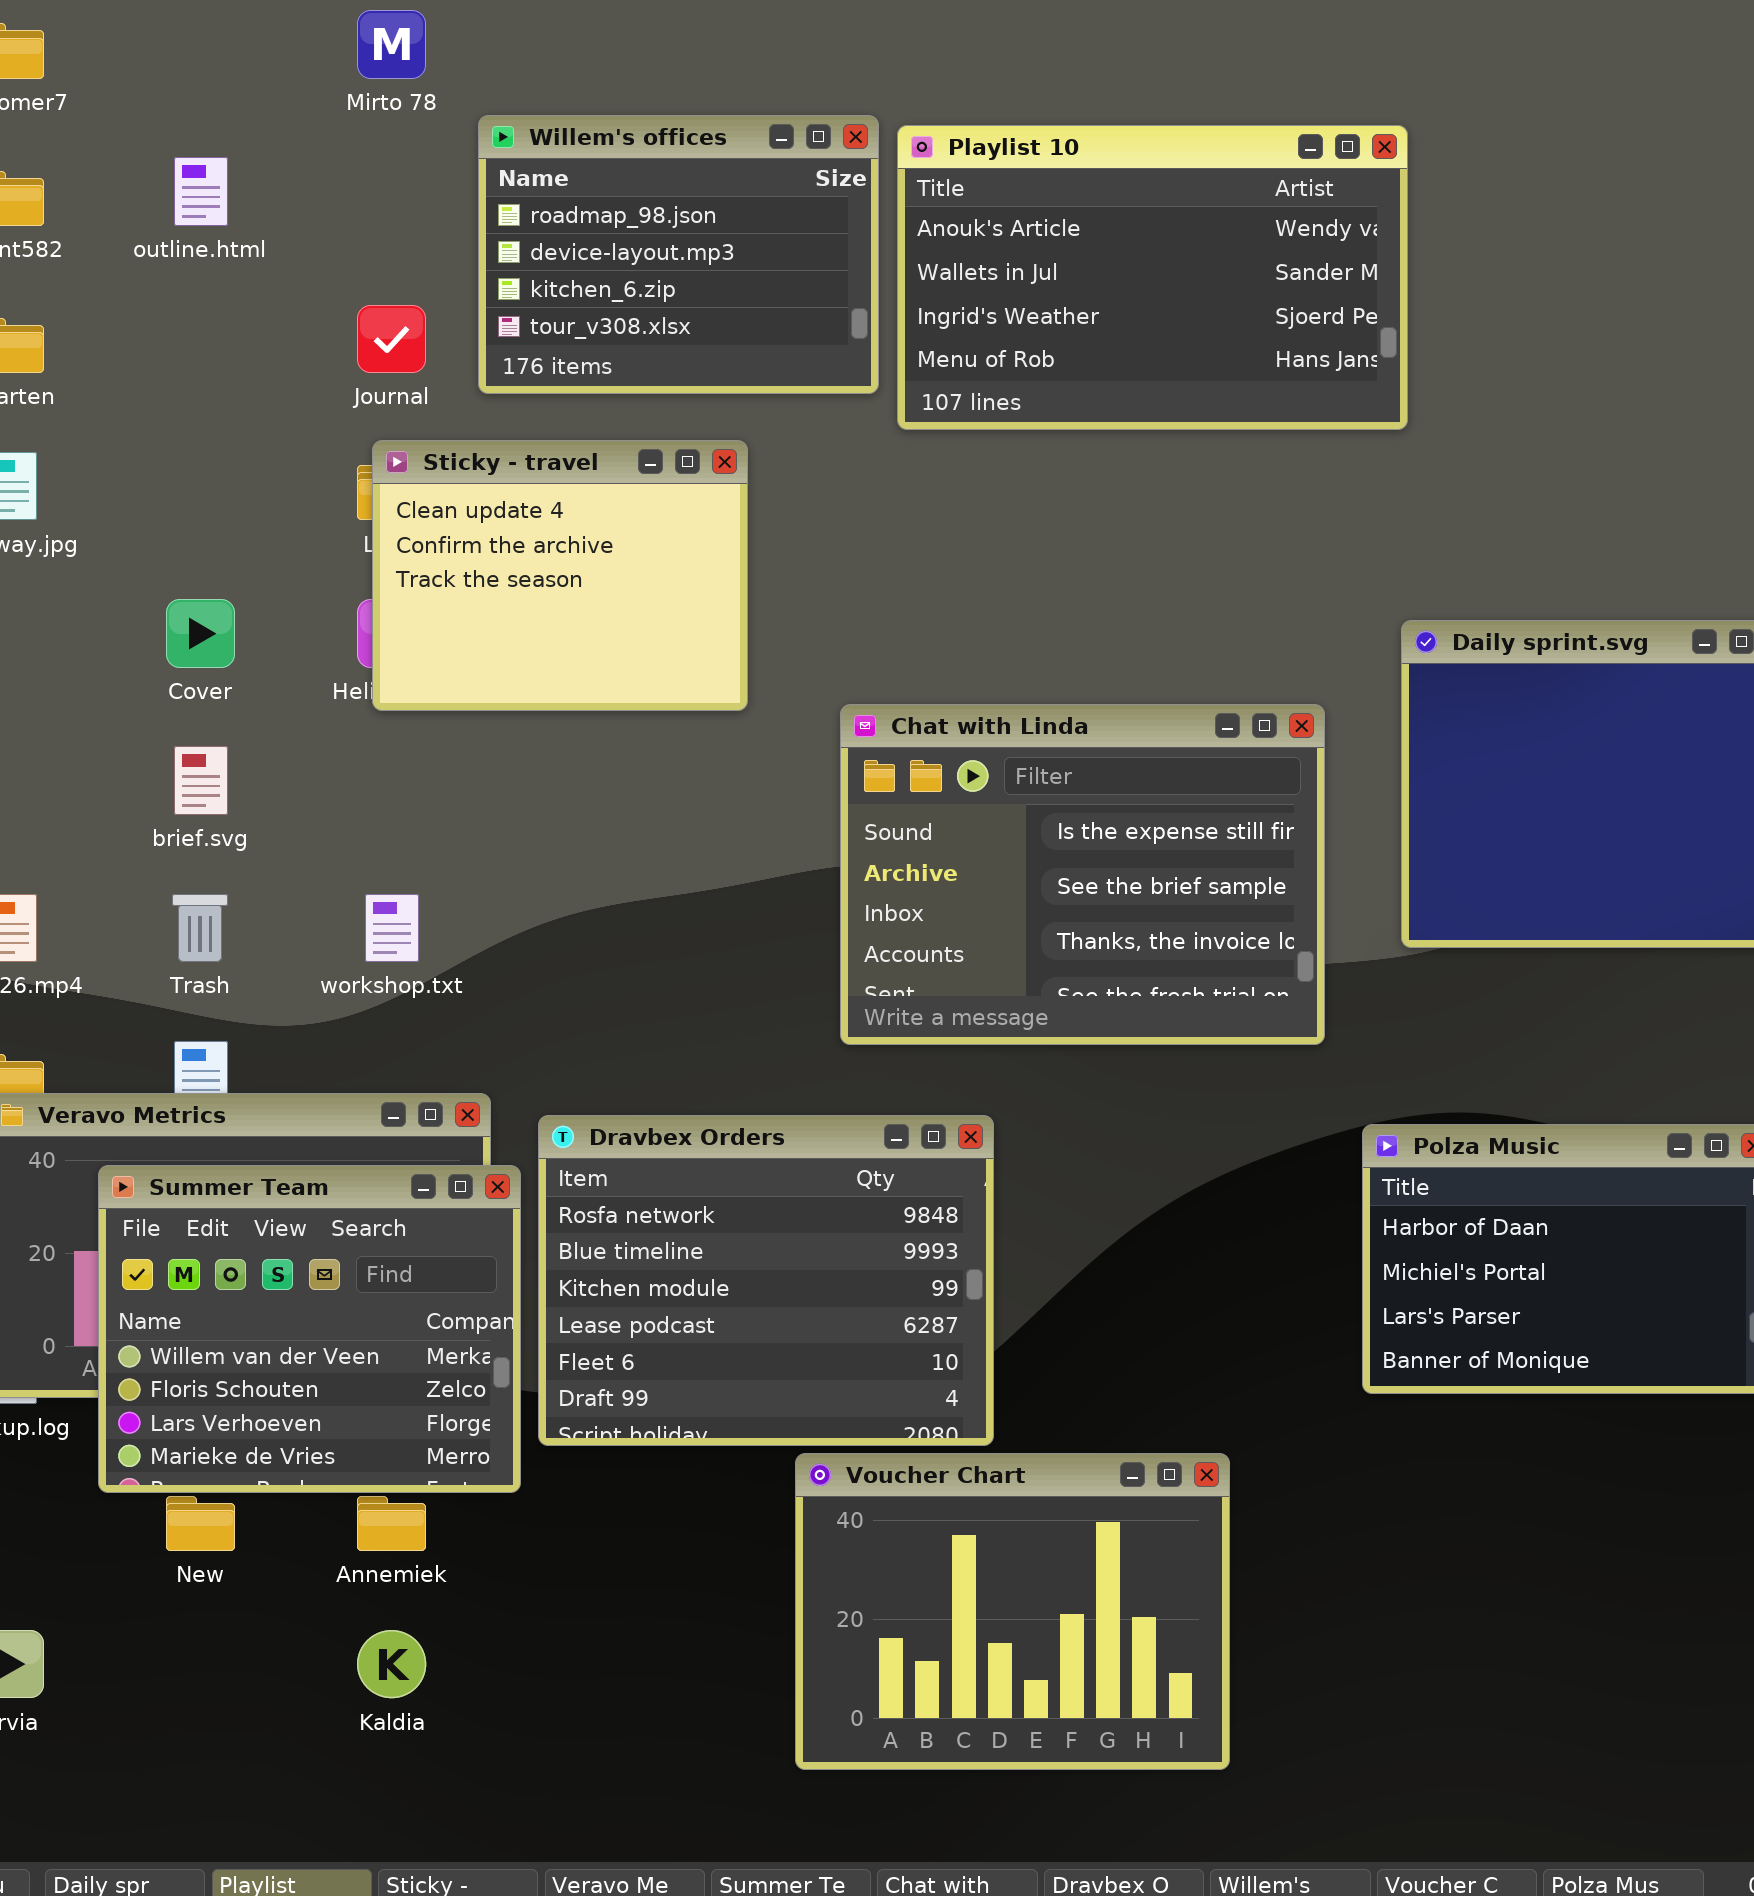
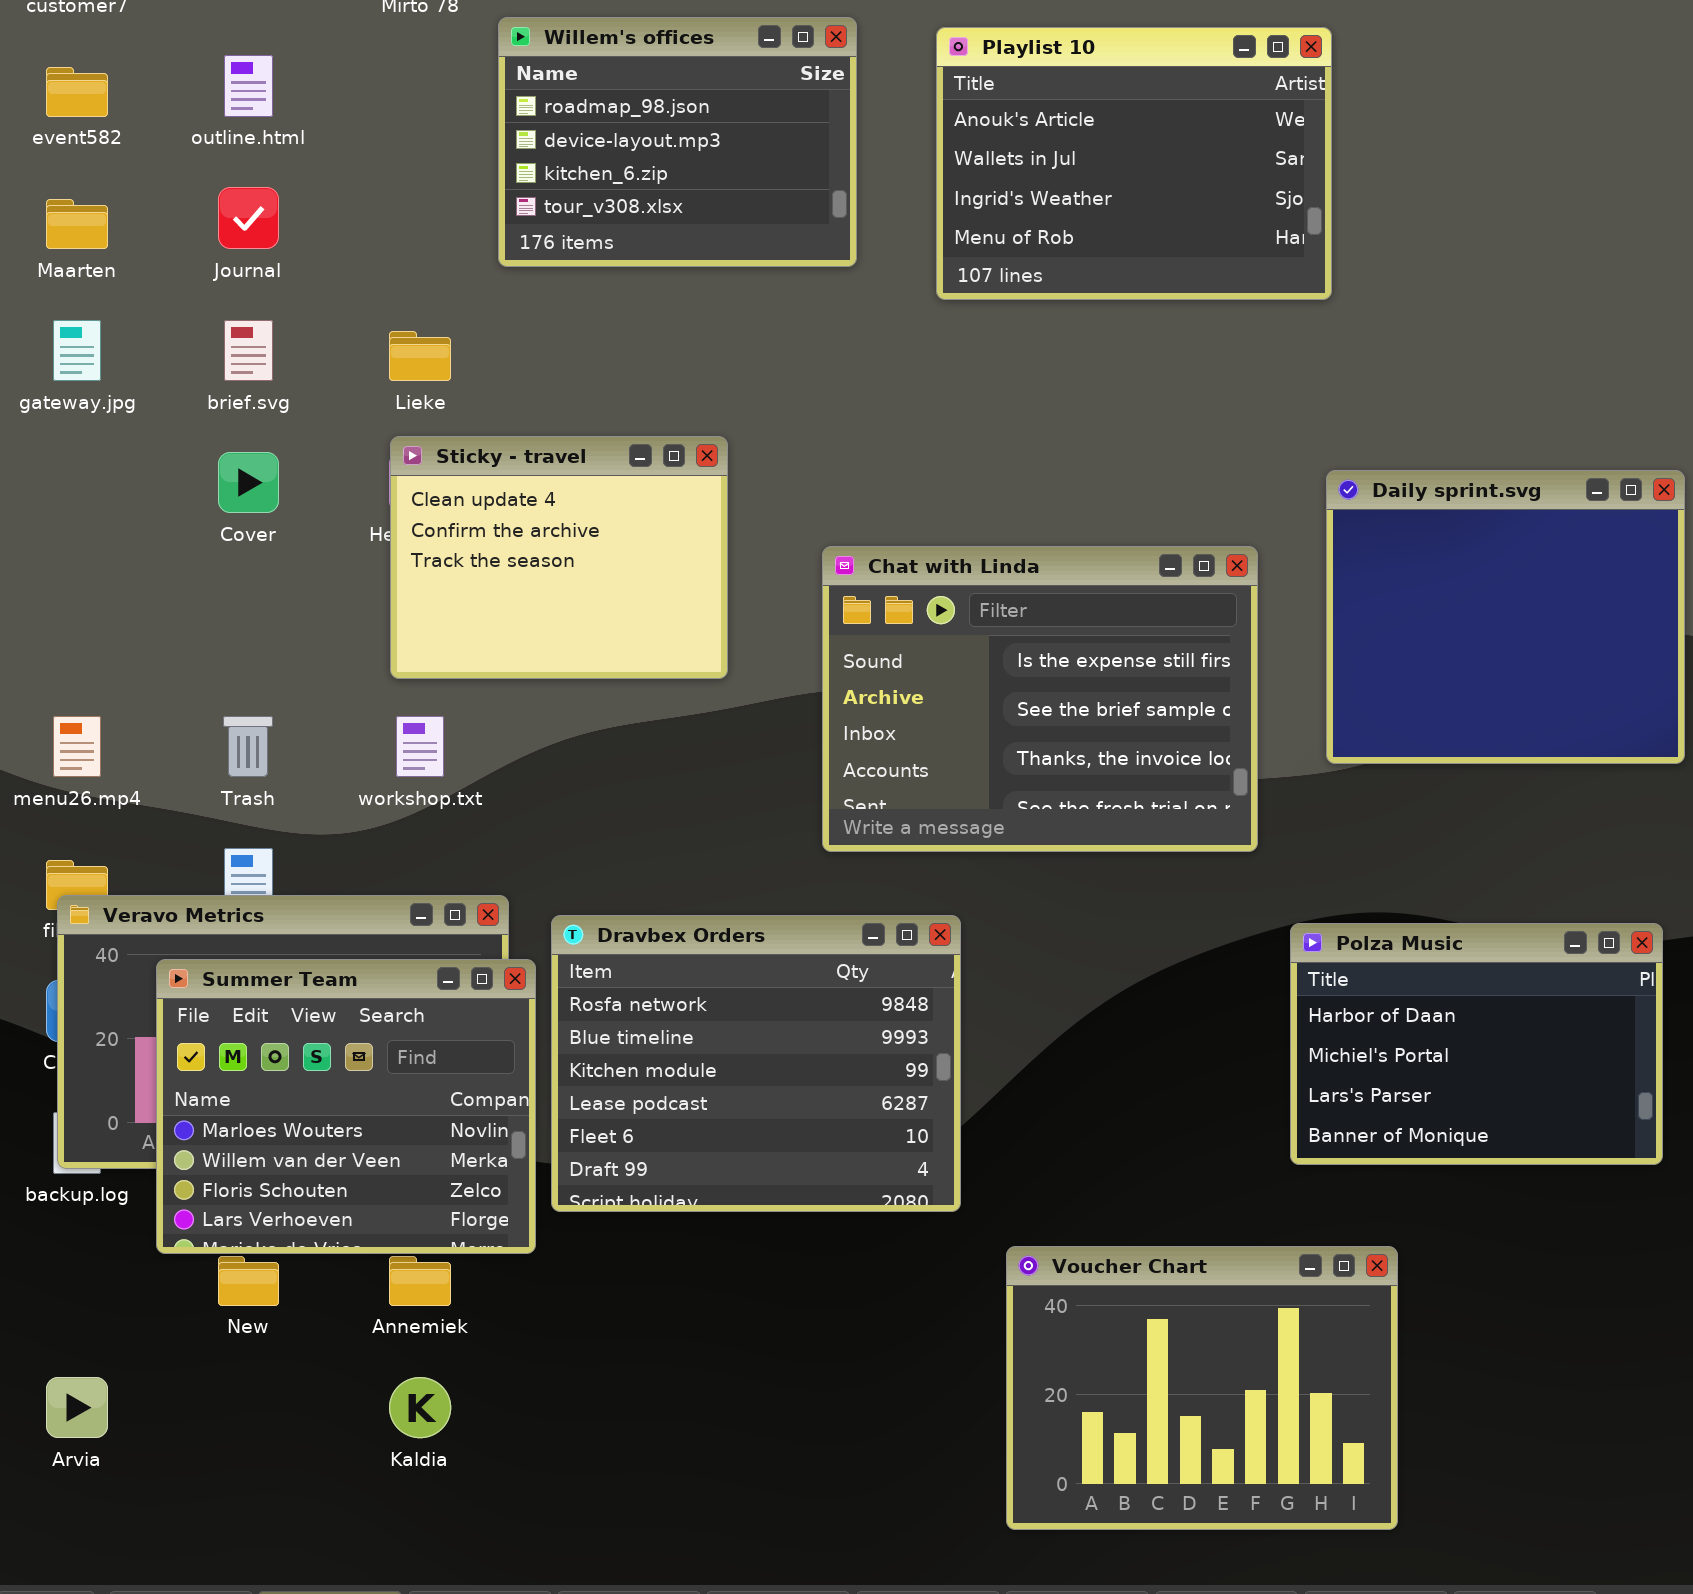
Playlist 10: [897,125,1408,430] -> [936,27,1332,300], resized
Journal: [357,305,426,373] -> [218,187,279,249], moved
Sticky - travel: [372,440,748,711] -> [390,436,728,679], moved
brief.svg: [174,746,228,815] -> [224,320,273,381], moved
Summer Team: [98,1165,521,1493] -> [156,959,536,1254], scrolled up 1 row
Voucher Chart: [795,1453,1230,1770] -> [1006,1246,1398,1530], moved

